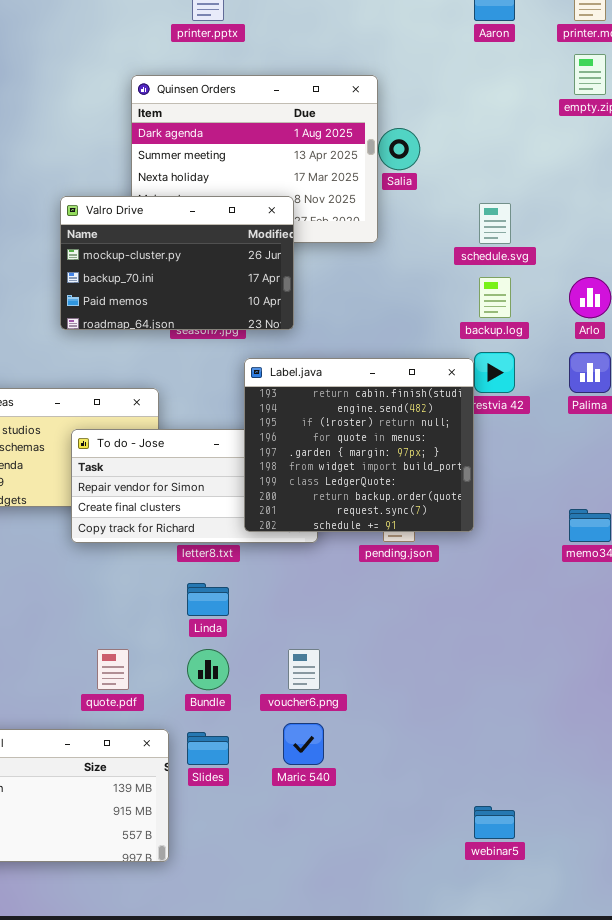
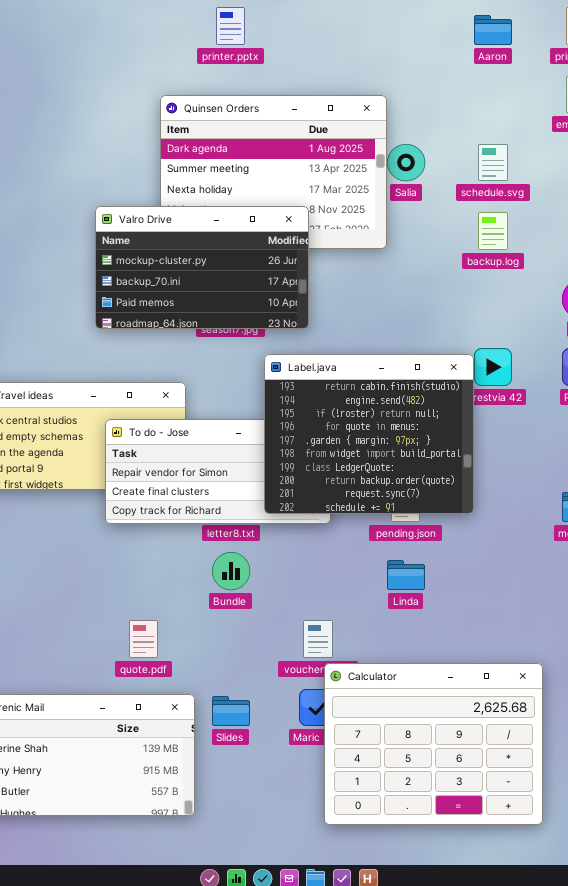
schedule.svg: [479,203,511,244] -> [478,144,508,181], moved
backup.log: [479,277,511,318] -> [478,212,508,250], moved
Linda: [187,583,229,616] -> [387,560,425,590], moved
Bundle: [187,649,229,690] -> [212,552,250,590], moved
Calculator: none -> [324,663,543,825], opened

